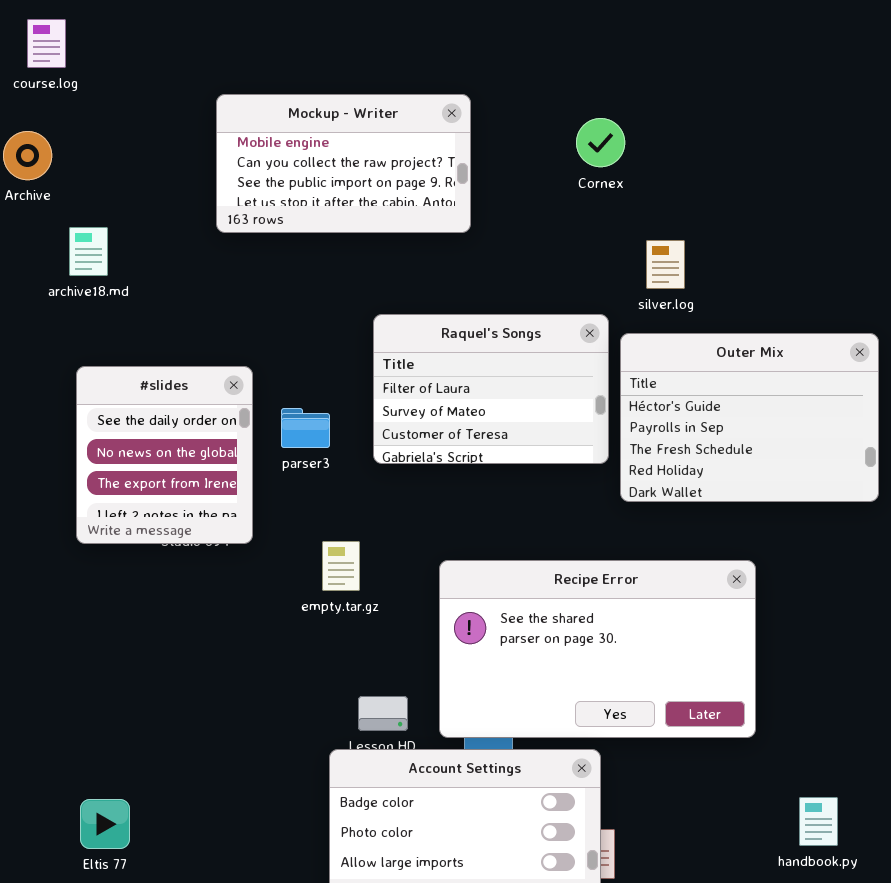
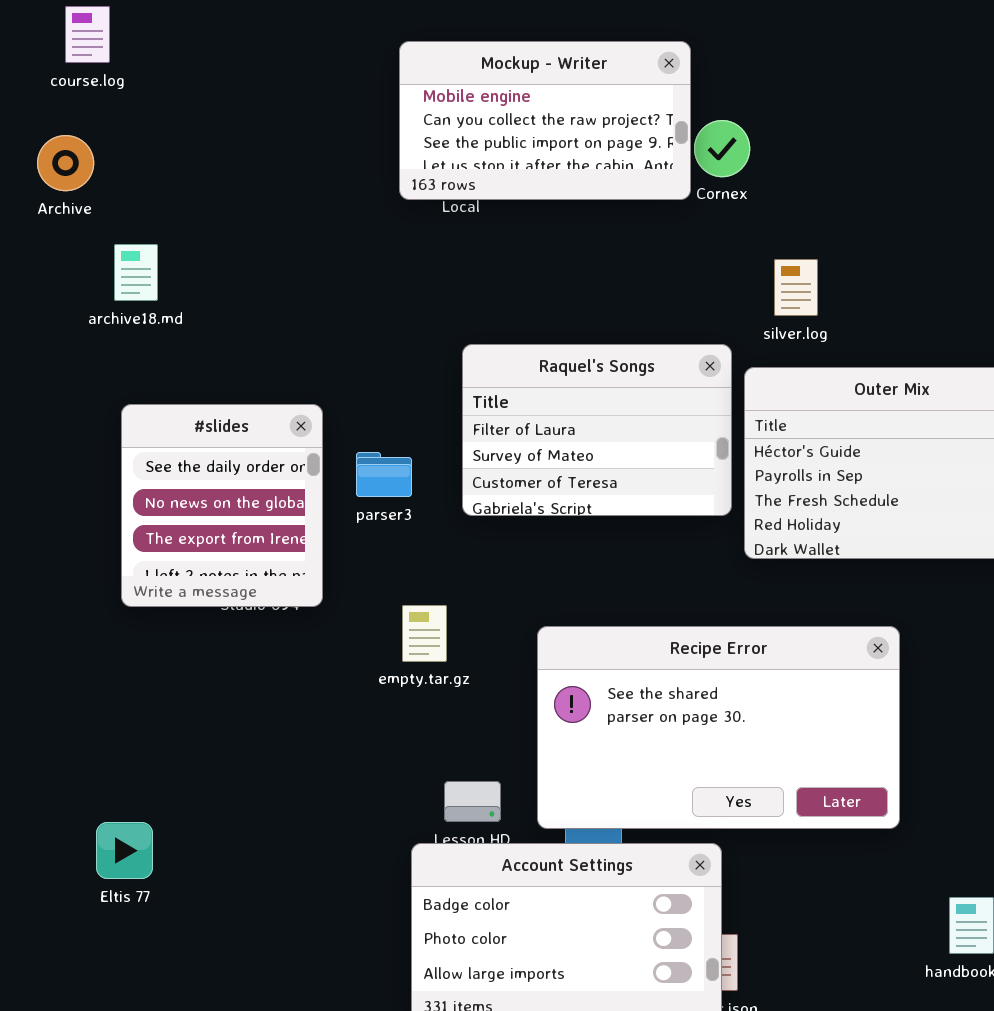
Mockup - Writer: [216,94,471,233] -> [399,41,691,200], moved
Eltis 77: [80,799,130,849] -> [96,822,153,879], moved

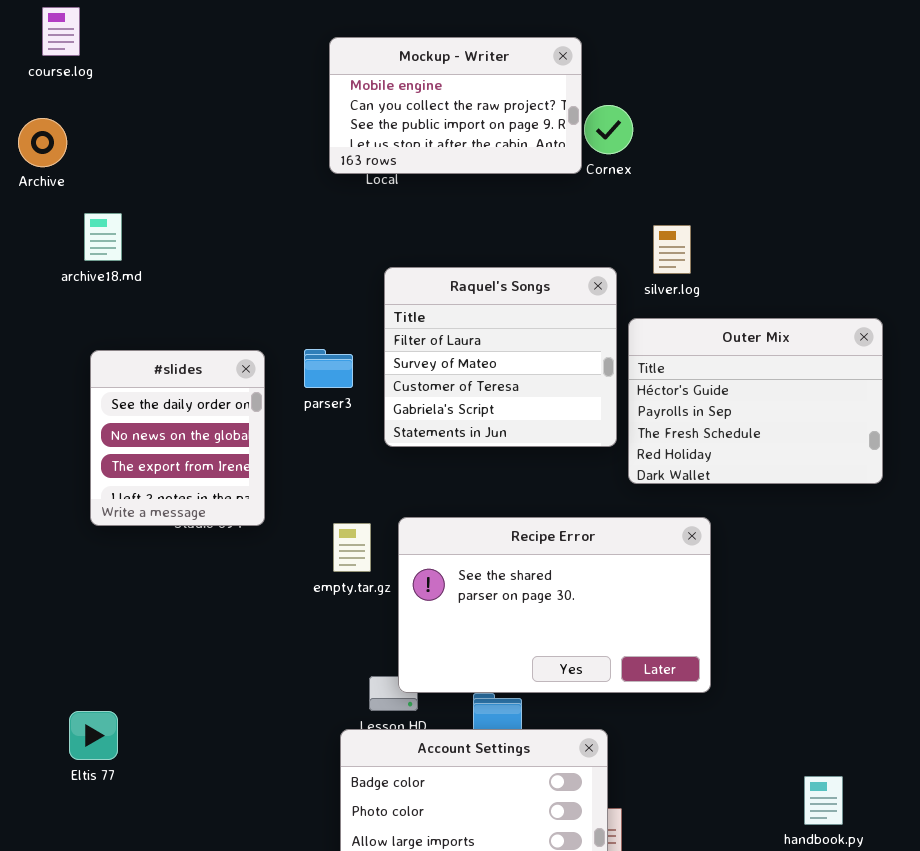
Raquel's Songs: [462,344,732,516] -> [384,267,617,447], resized
parser3: [356,452,412,497] -> [304,349,353,388], moved
Recipe Error: [537,626,900,829] -> [398,517,711,693], moved

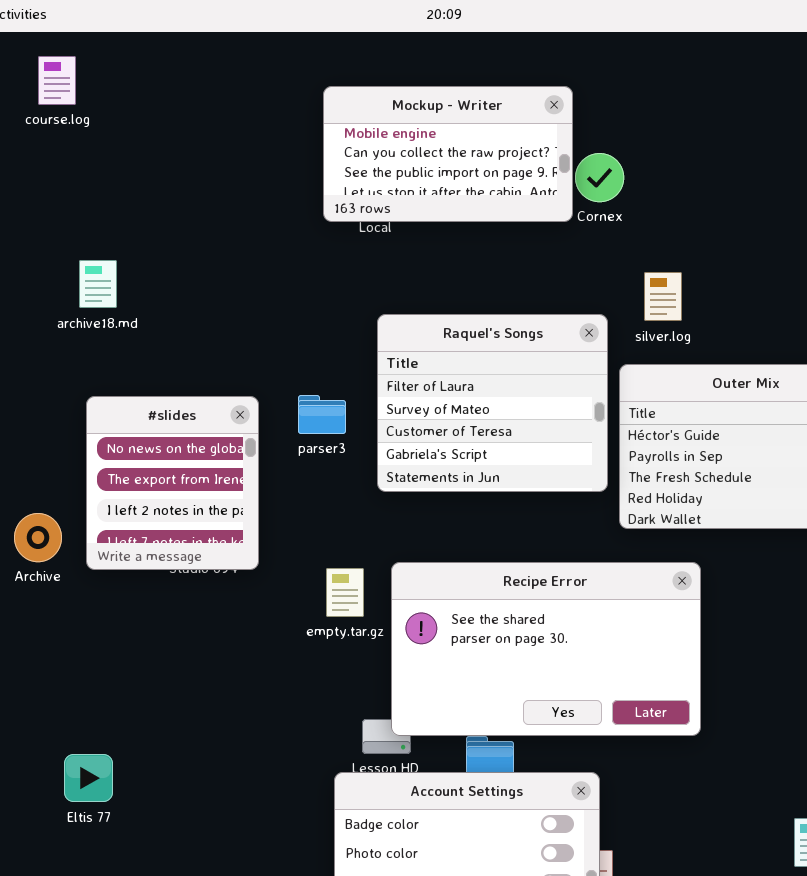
Archive: [18,118,67,167] -> [14,513,62,562], moved
#slides: [90,350,265,526] -> [86,396,259,570], scrolled down 1 row

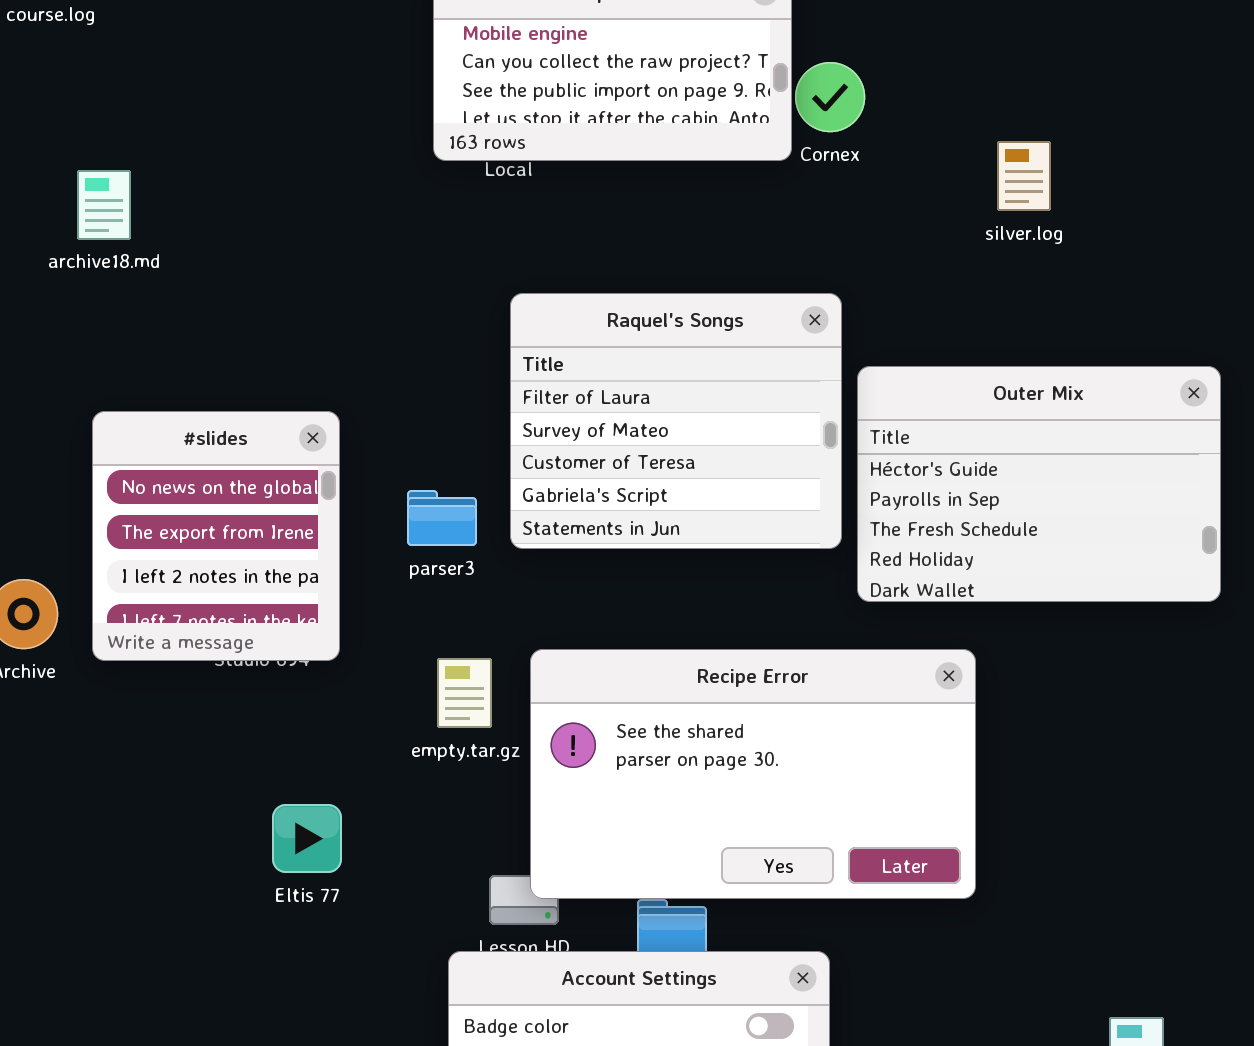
archive18.md: [79,260,117,308] -> [77,170,131,240], moved
silver.log: [644,272,682,321] -> [997,141,1051,211], moved
parser3: [298,395,346,434] -> [407,490,477,546], moved
Eltis 77: [64,754,113,802] -> [272,804,342,873], moved

